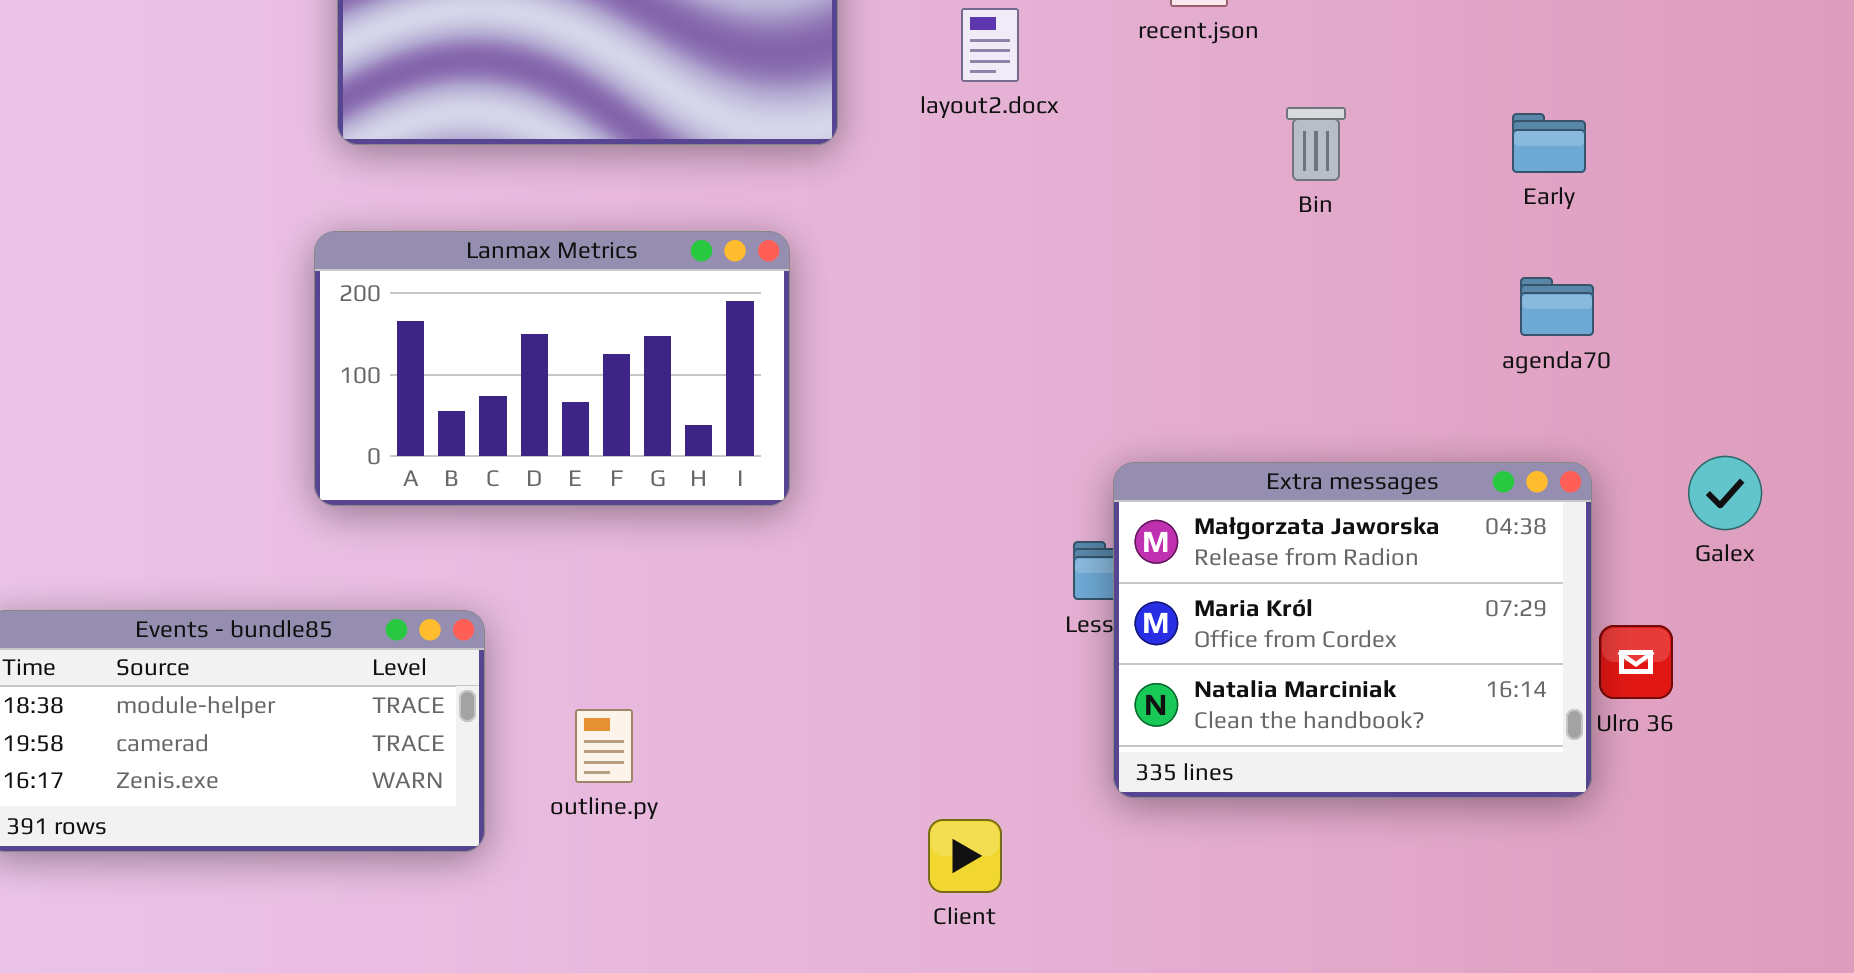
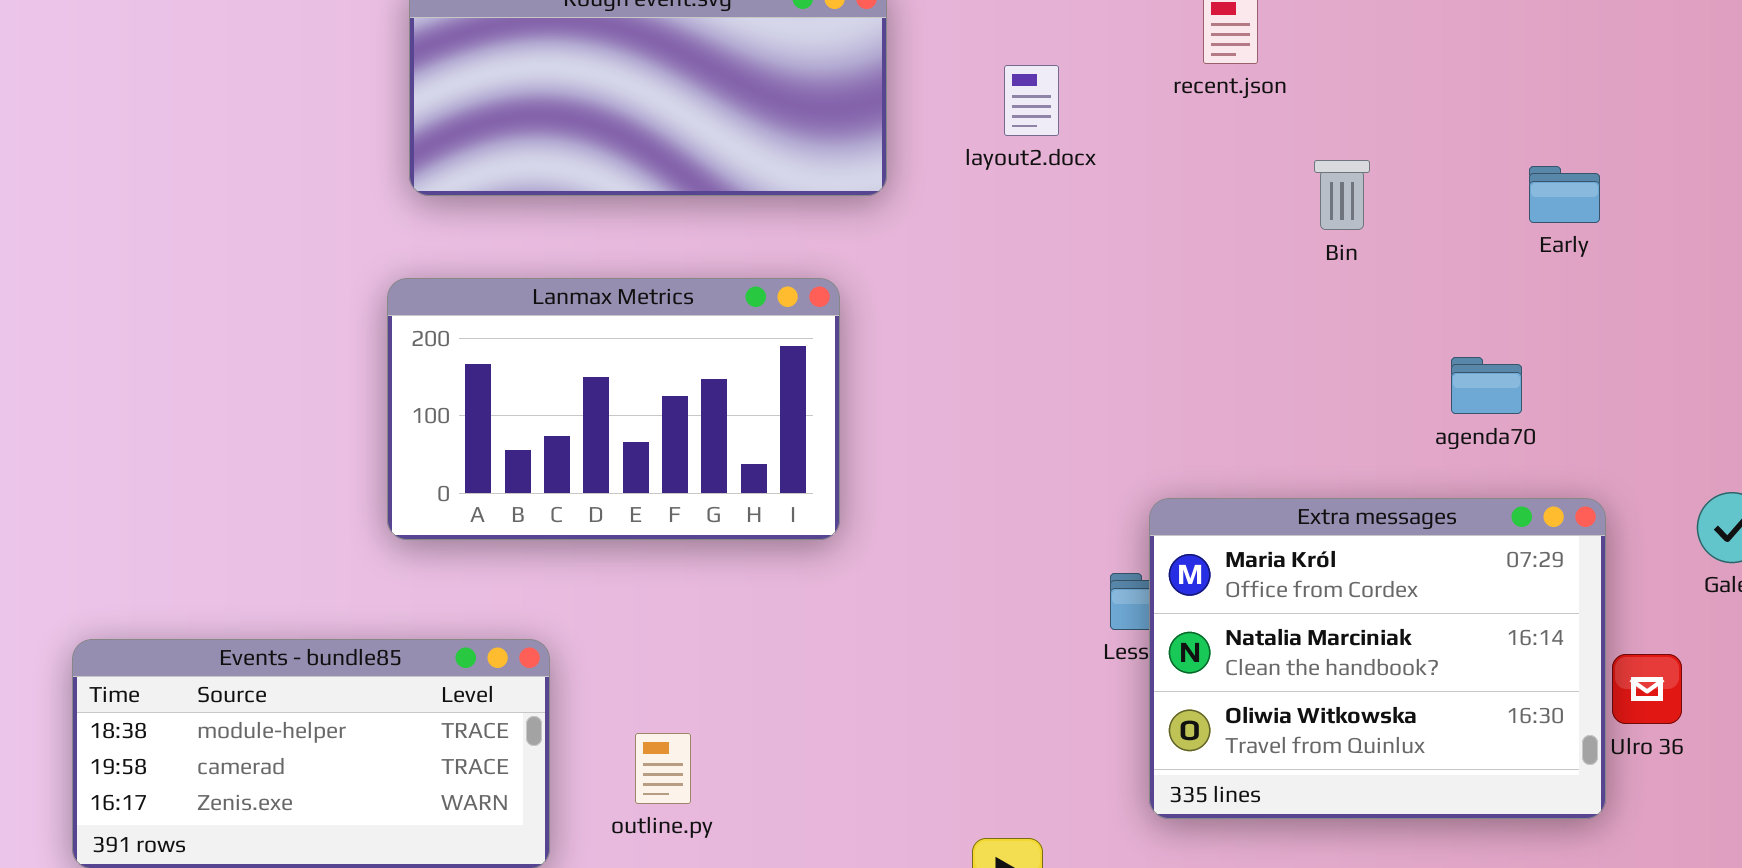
agenda70: [1520,277,1594,336] -> [1451,357,1522,414], moved
Extra messages: [1113,462,1592,798] -> [1149,498,1606,819], scrolled down 1 row

